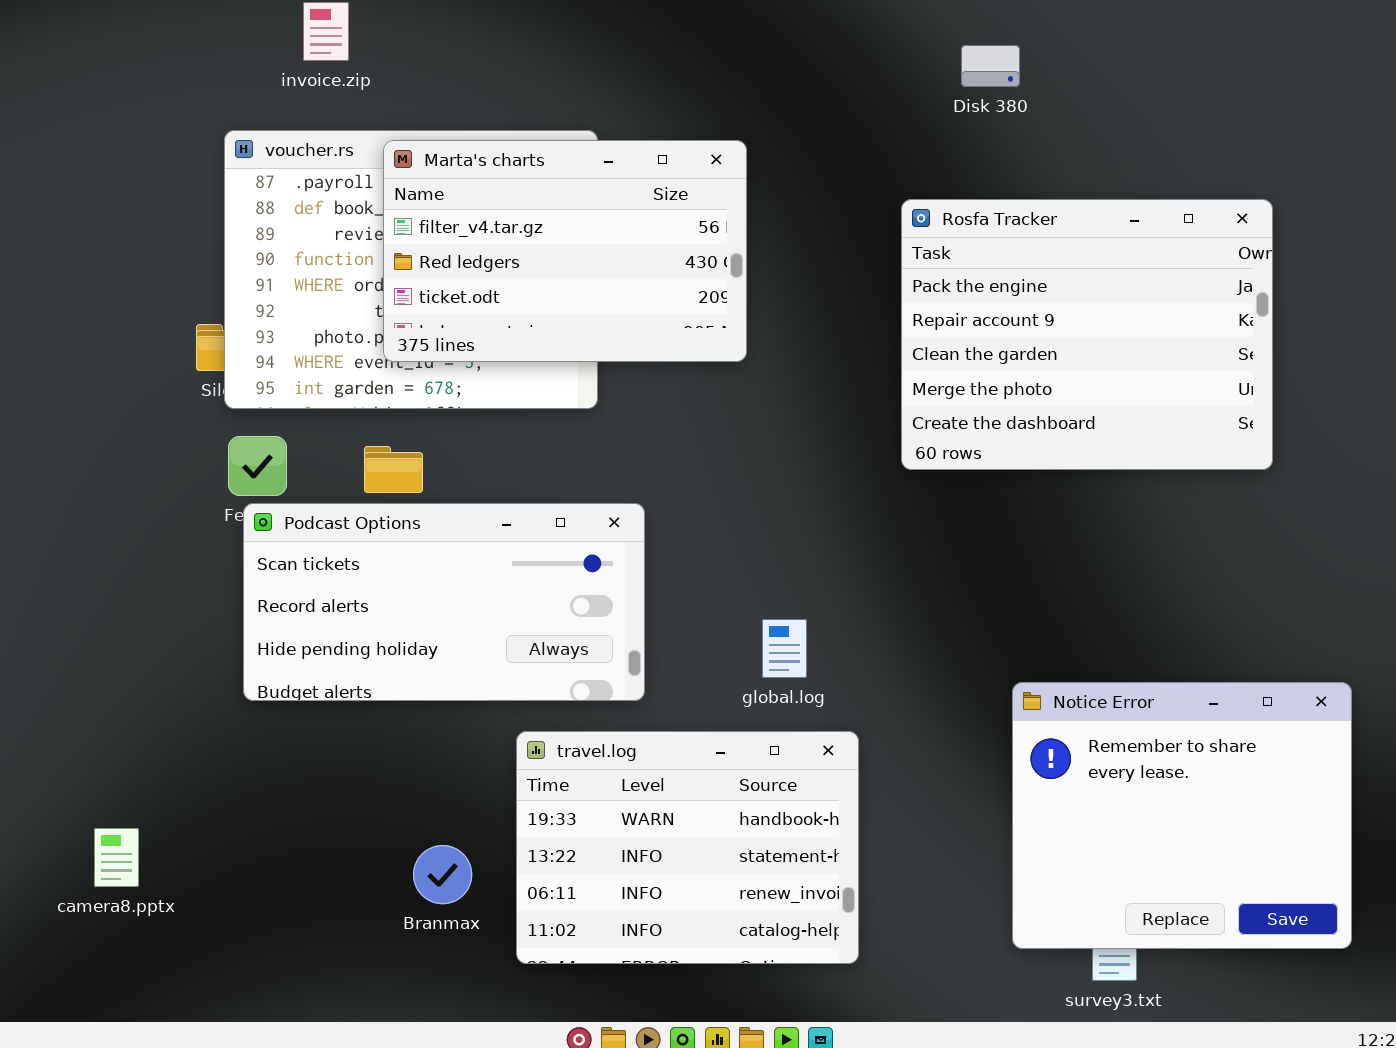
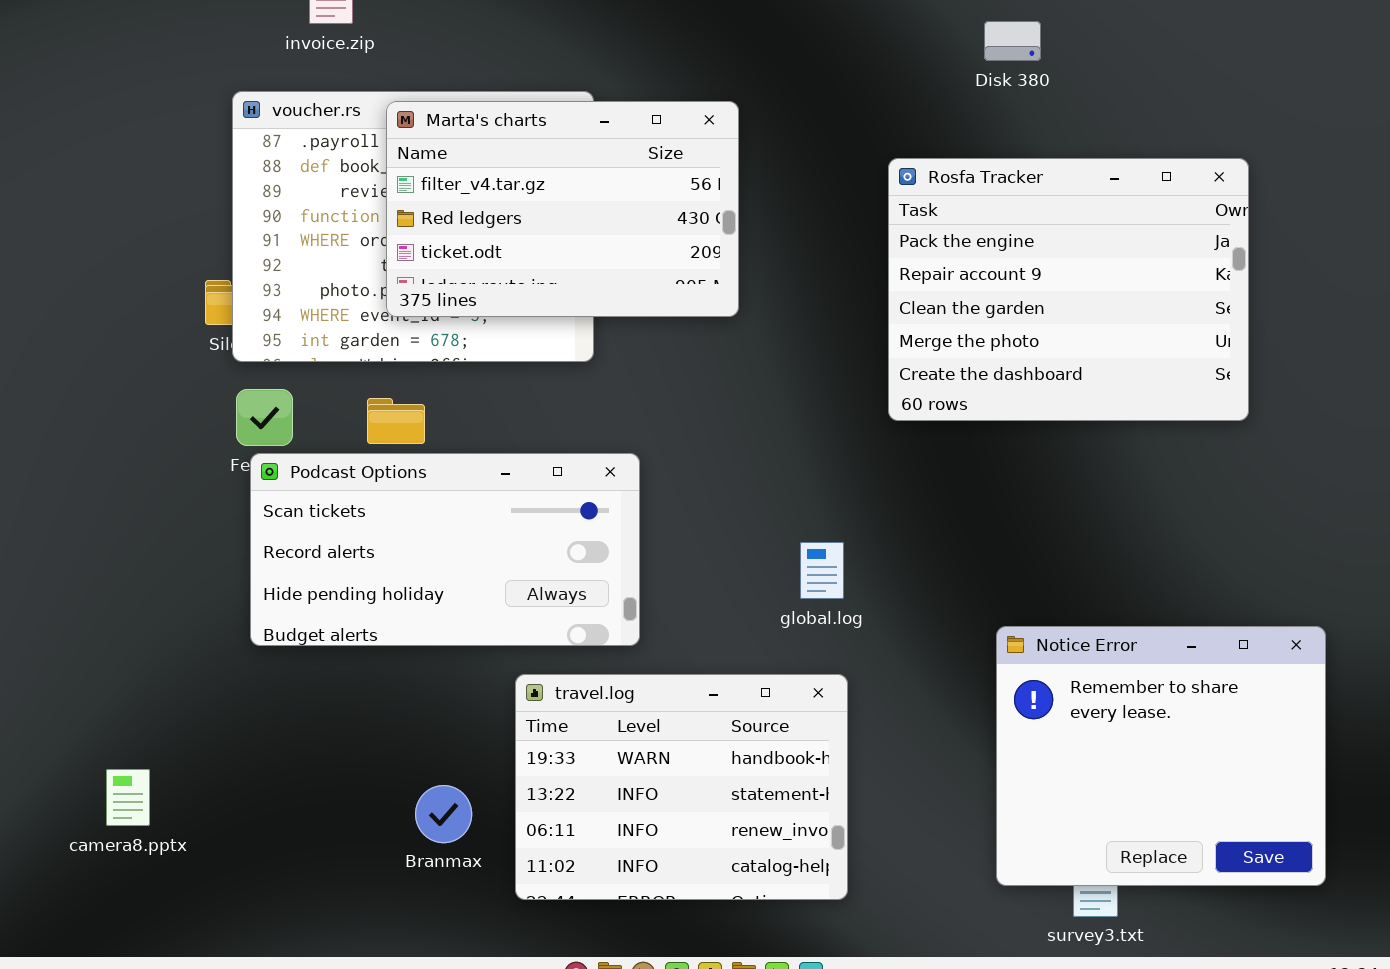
Disk 380: [961,45,1020,87] -> [984,21,1041,61], moved
global.log: [762,619,807,678] -> [800,542,844,599], moved

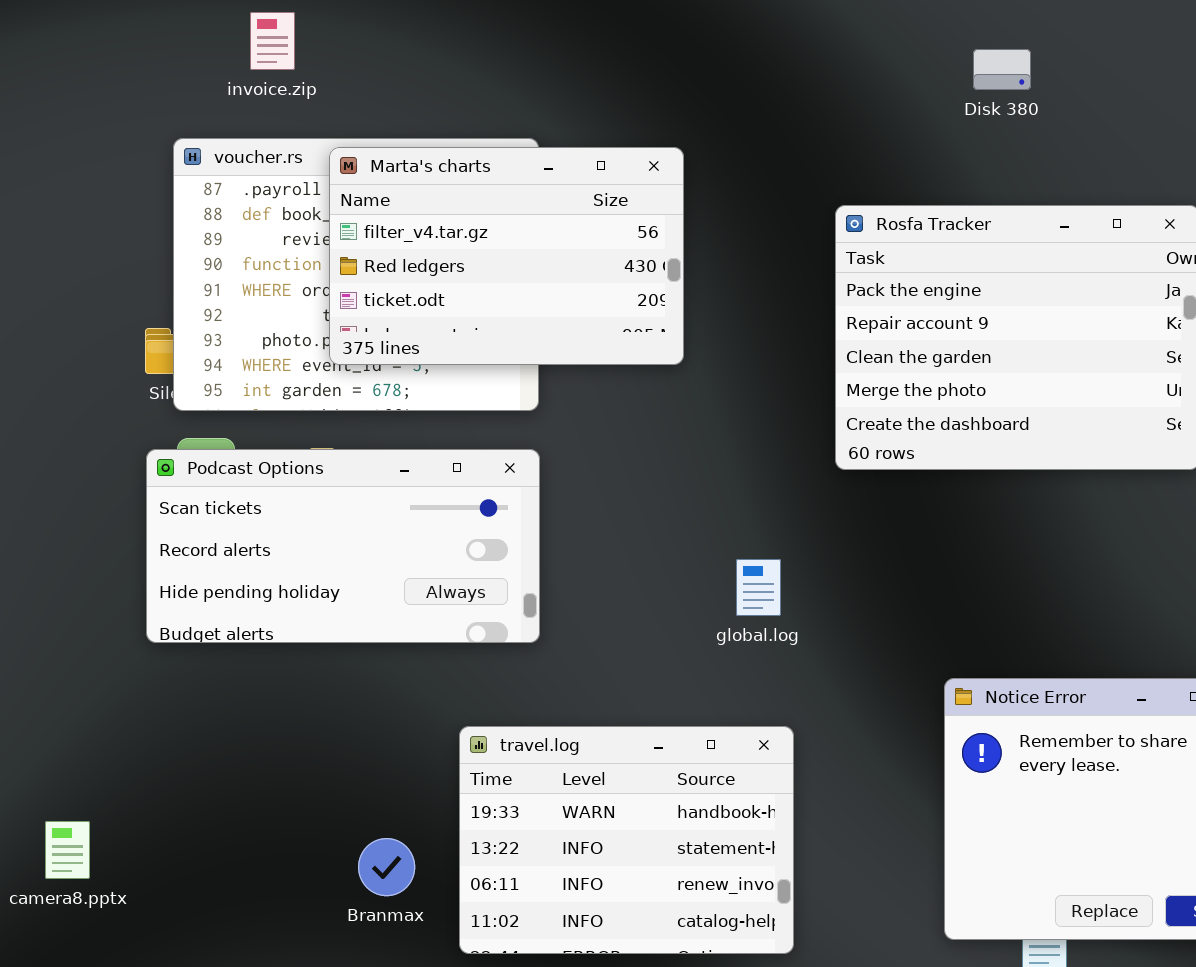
Disk 380: [984,21,1041,61] -> [973,49,1031,90], moved
Podcast Options: [250,453,640,646] -> [146,449,540,643], moved
global.log: [800,542,844,599] -> [736,559,781,616], moved

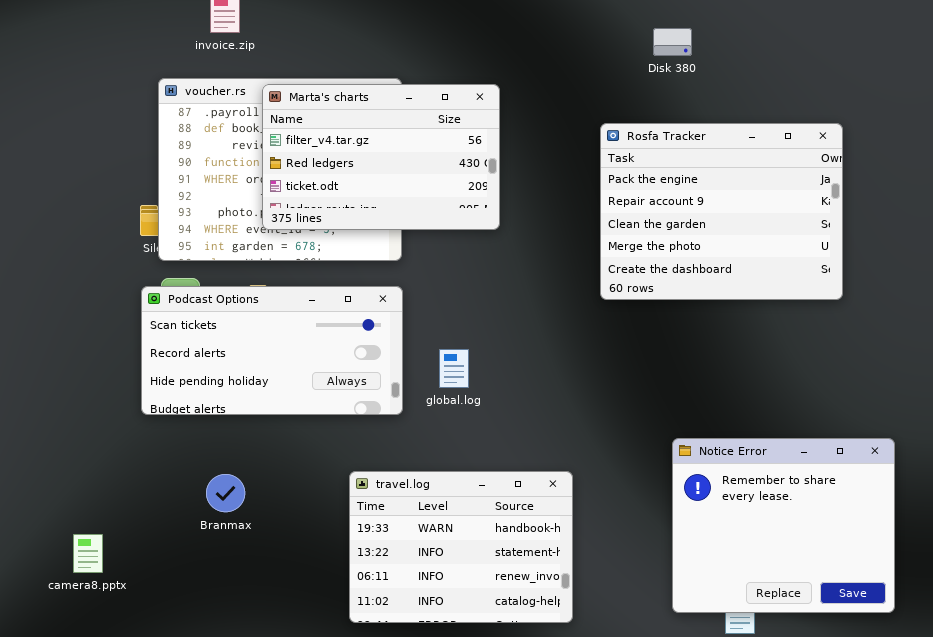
Disk 380: [973,49,1031,90] -> [653,28,692,56], moved
global.log: [736,559,781,616] -> [439,349,469,388], moved
Branmax: [358,838,415,896] -> [206,474,245,512], moved

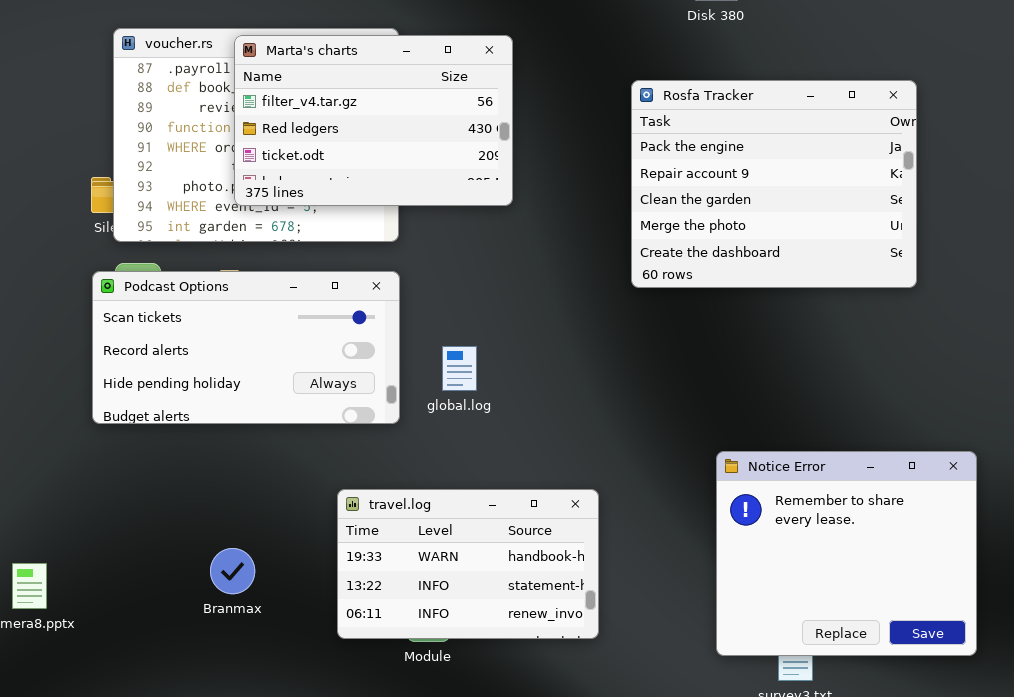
travel.log: [349,471,573,623] -> [337,489,599,639], resized
Branmax: [206,474,245,512] -> [210,548,255,594], moved

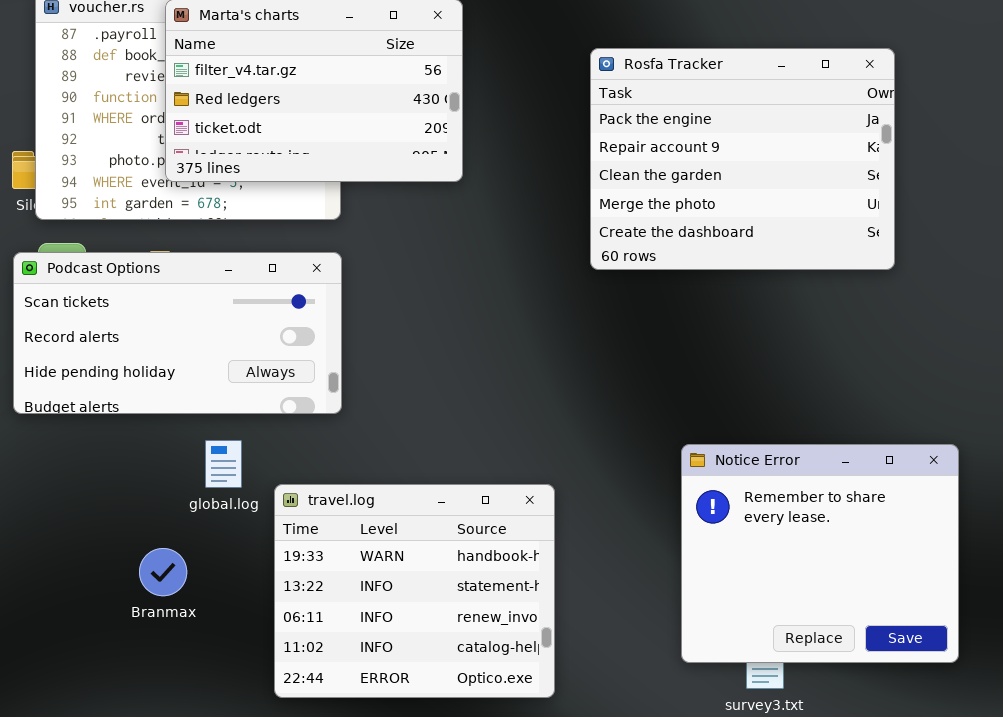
global.log: [442,346,477,391] -> [205,440,242,488], moved
travel.log: [337,489,599,639] -> [274,484,555,698], resized

